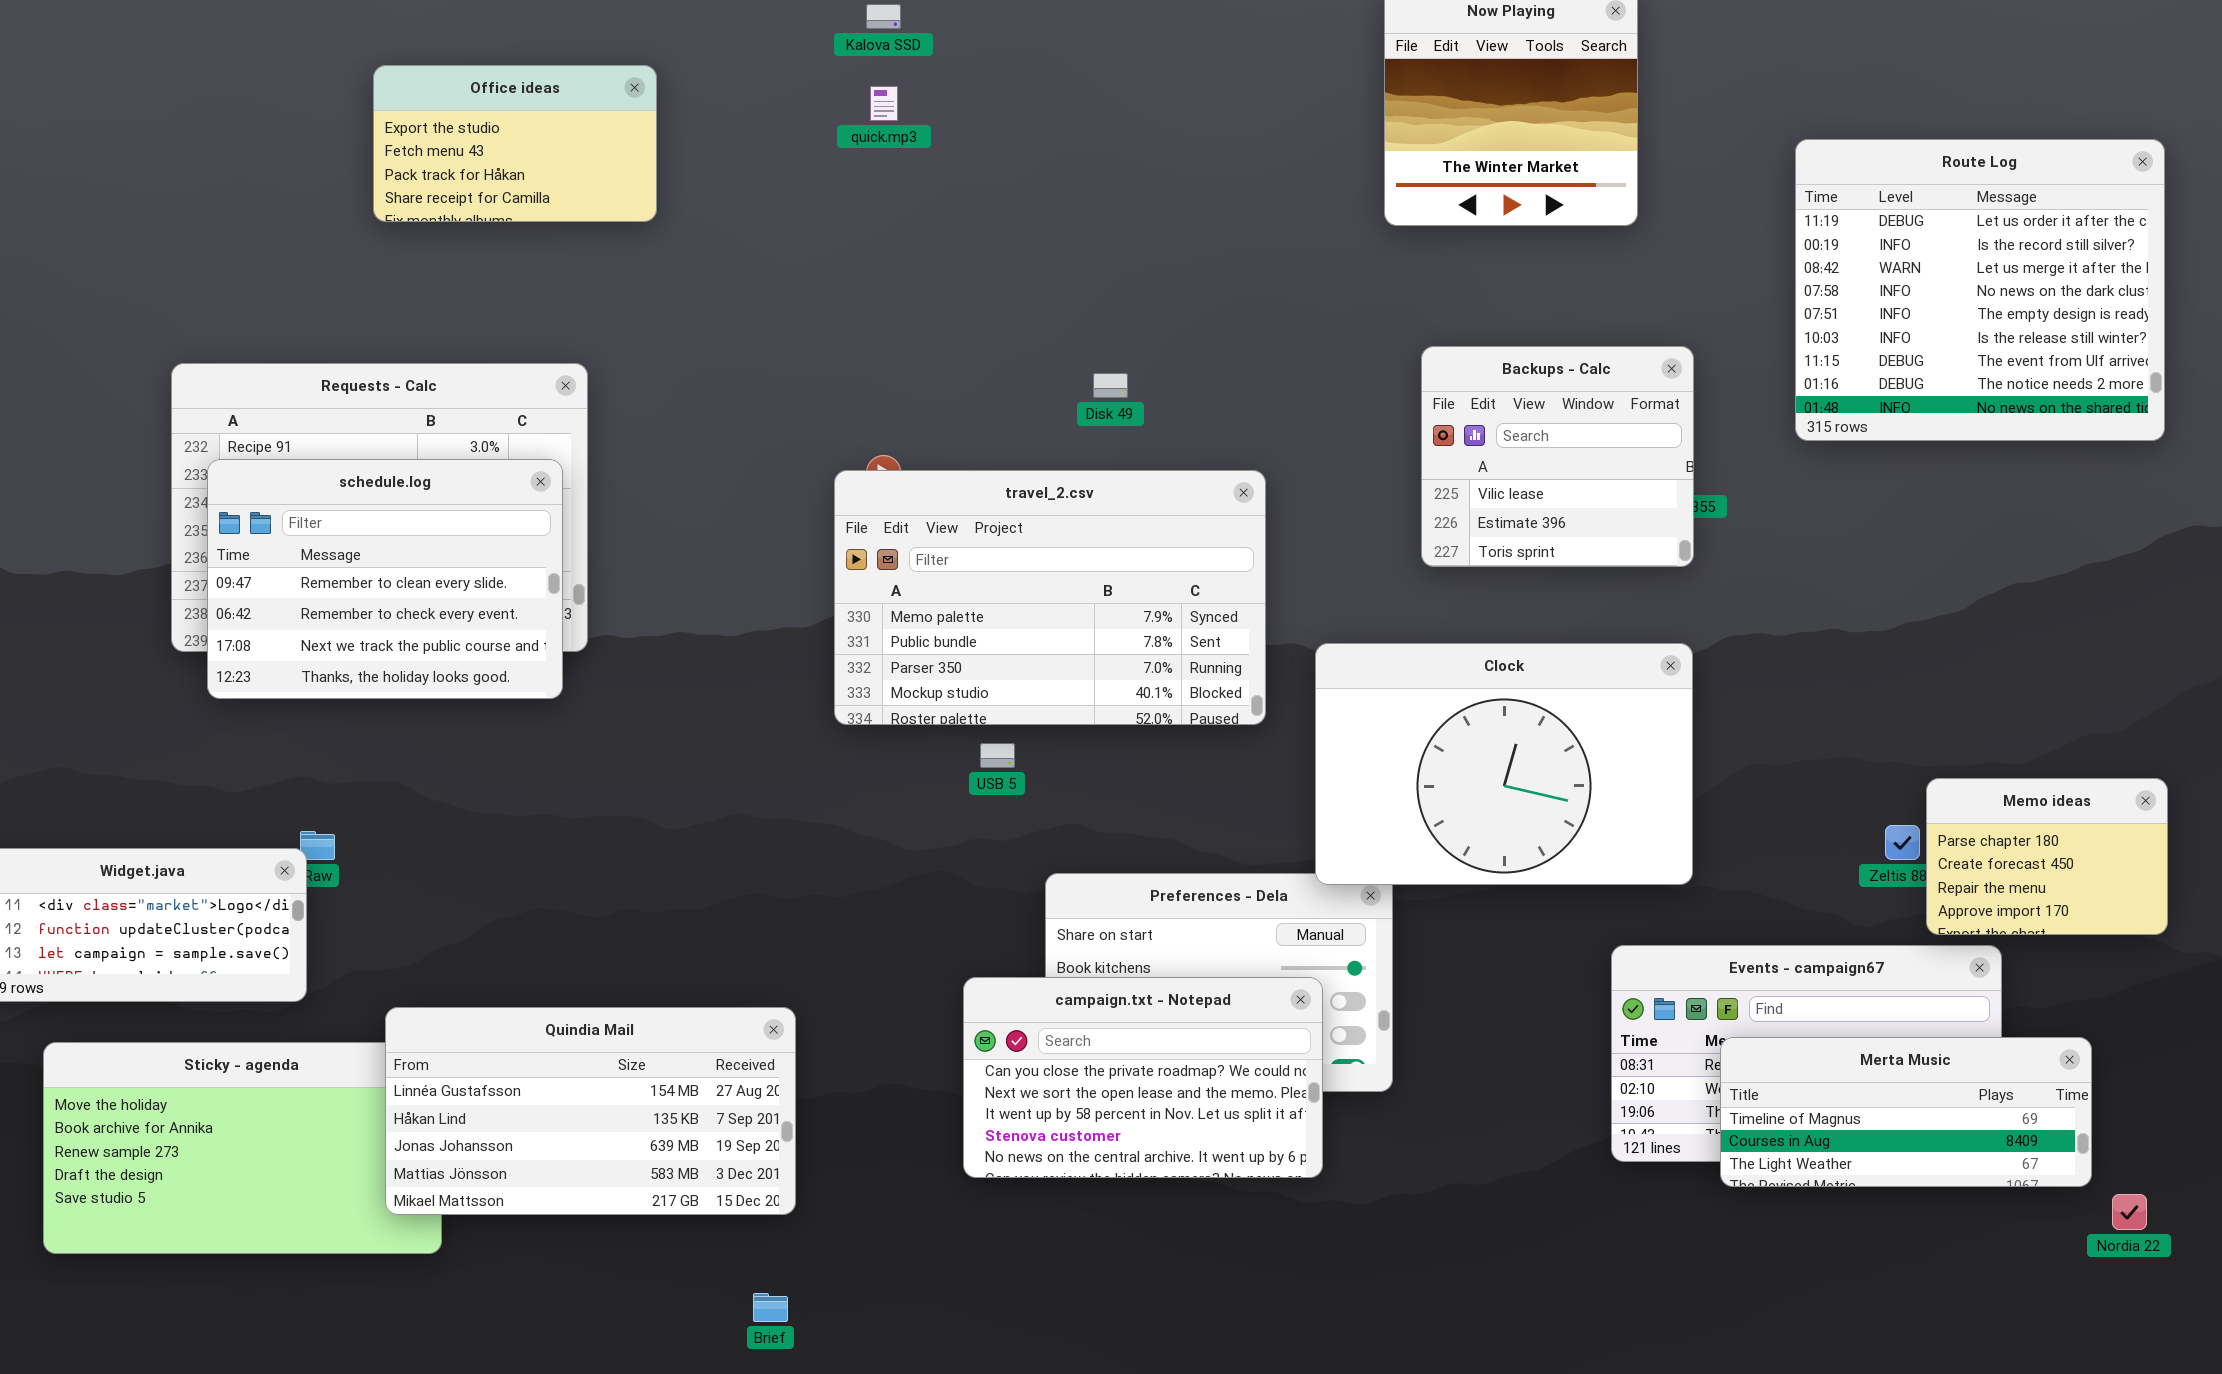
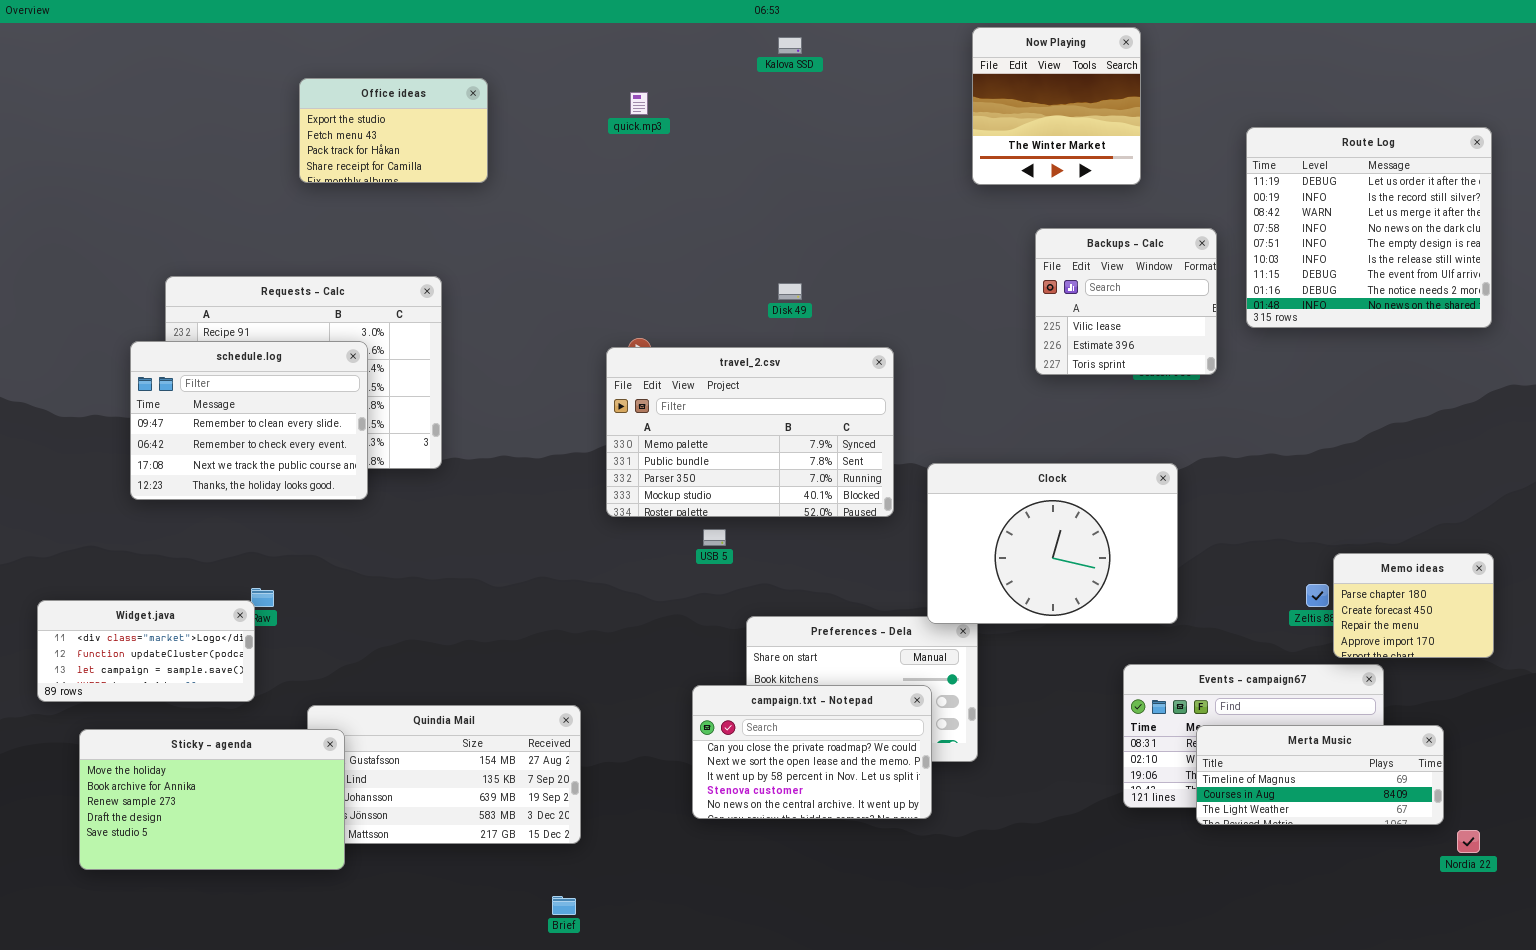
Kalova SSD: [866,4,901,29] -> [778,37,802,54], moved
Backups - Calc: [1421,346,1694,567] -> [1035,228,1217,375], moved
schedule.log: [207,459,563,699] -> [130,341,368,500], moved
Sticky - agenda: [43,1042,442,1254] -> [79,729,345,870], raised

